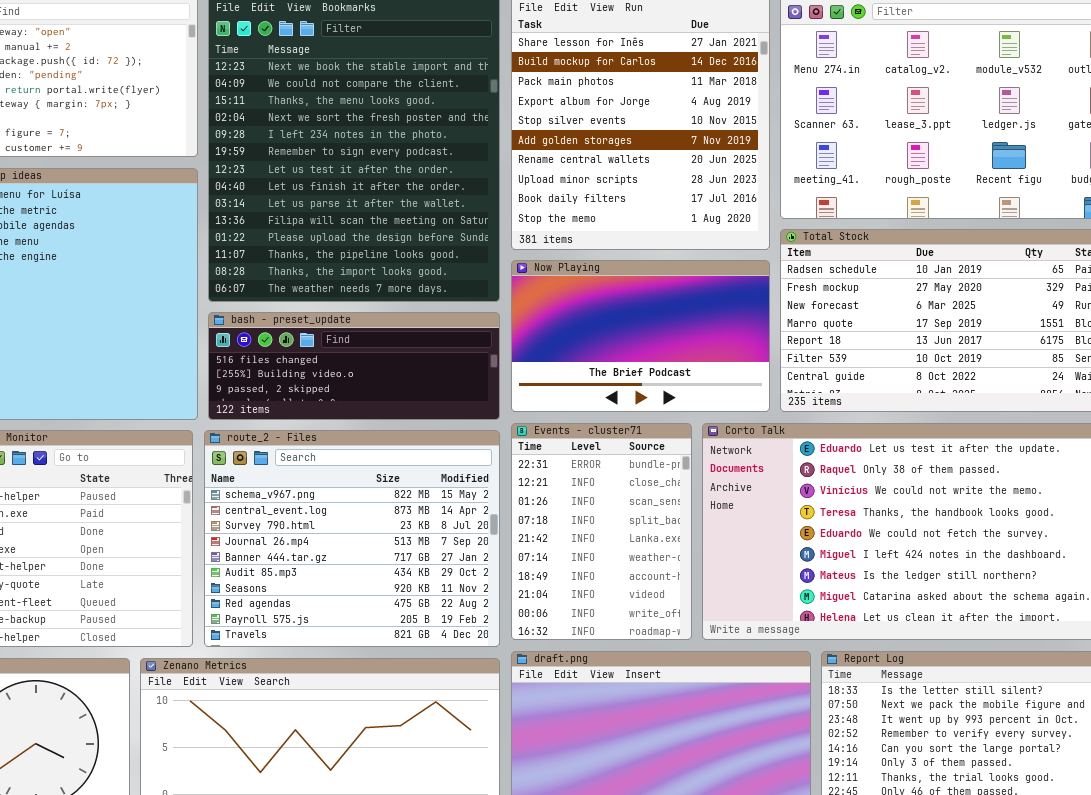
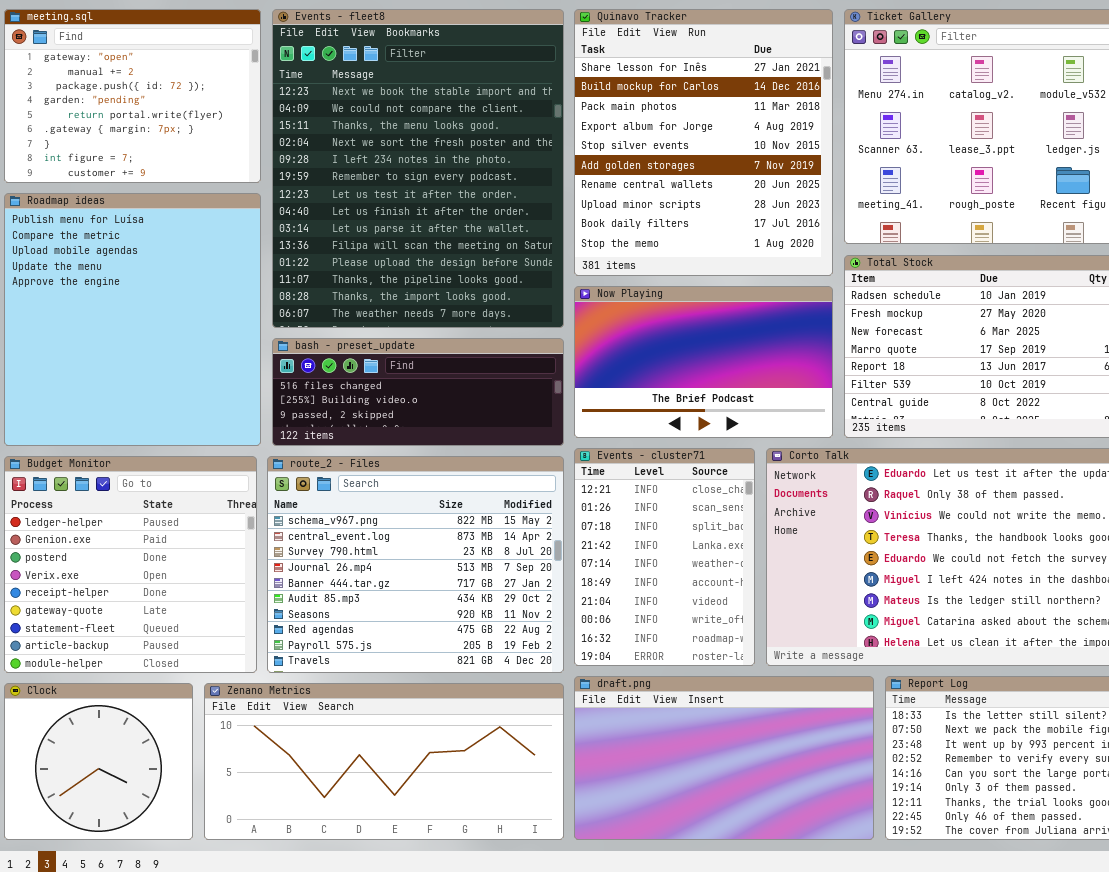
Events - cluster71: [511,423,692,640] -> [574,448,755,666], scrolled down 1 row

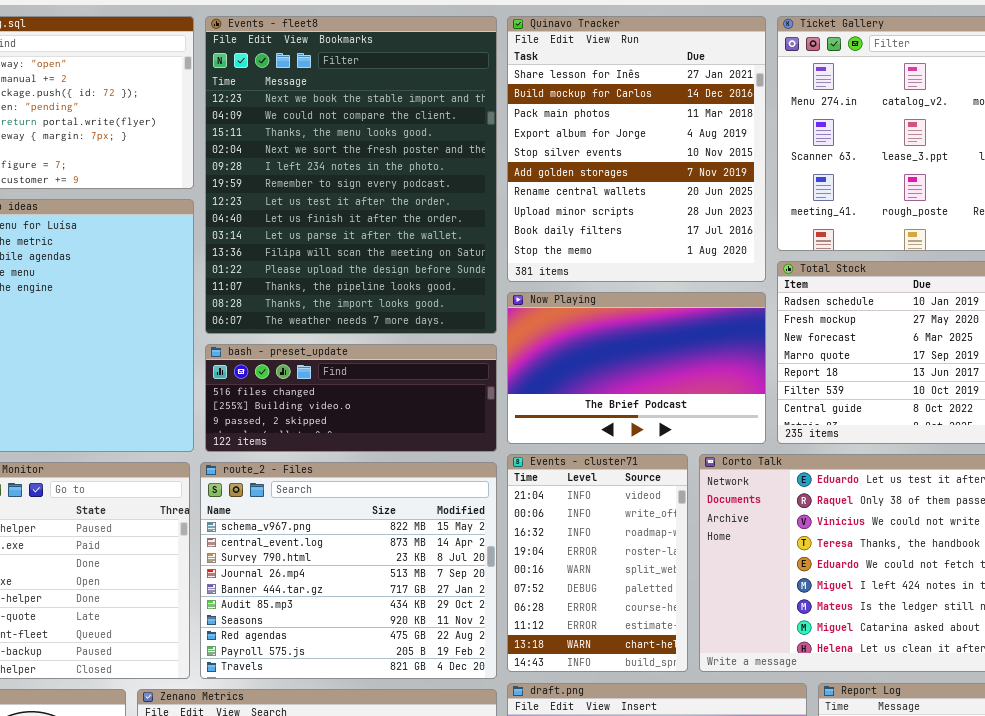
Events - cluster71: [574,448,755,666] -> [507,454,688,672], scrolled down 6 rows

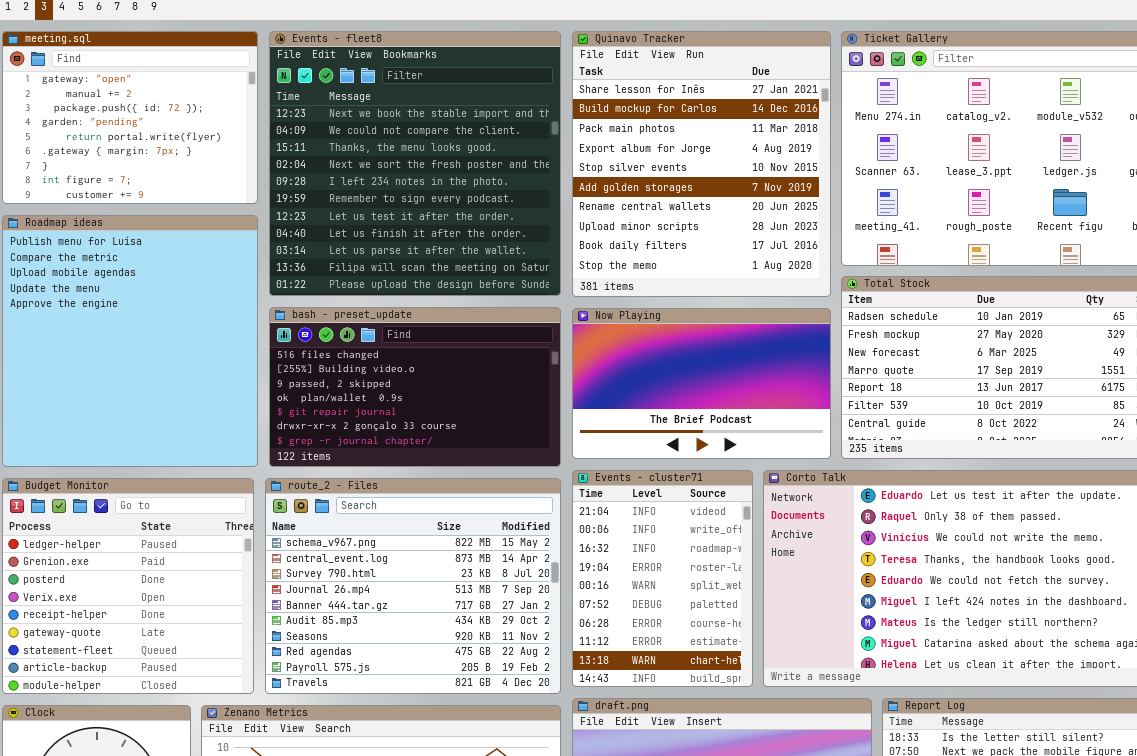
Events - fleet8: [205,16,497,334] -> [269,31,561,296], resized
bash - preset_update: [205,344,497,452] -> [269,307,561,467], resized

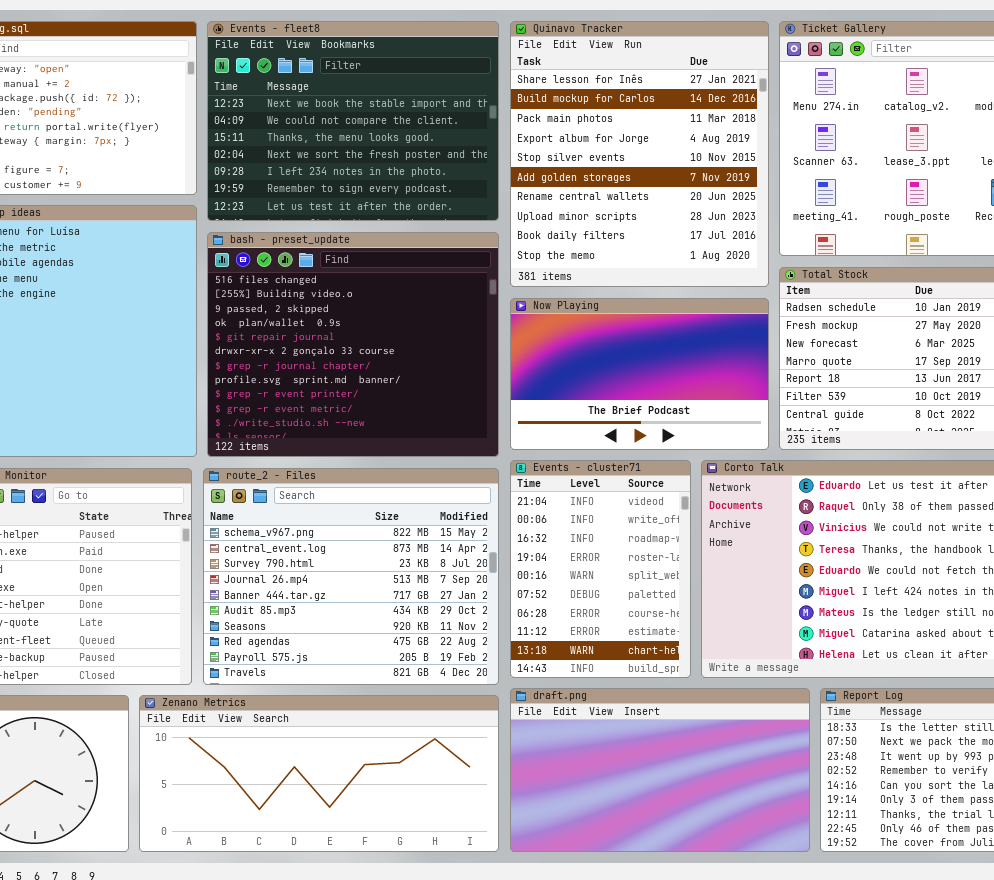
Events - fleet8: [269,31,561,296] -> [207,21,499,221], resized
bash - preset_update: [269,307,561,467] -> [207,232,499,457], resized

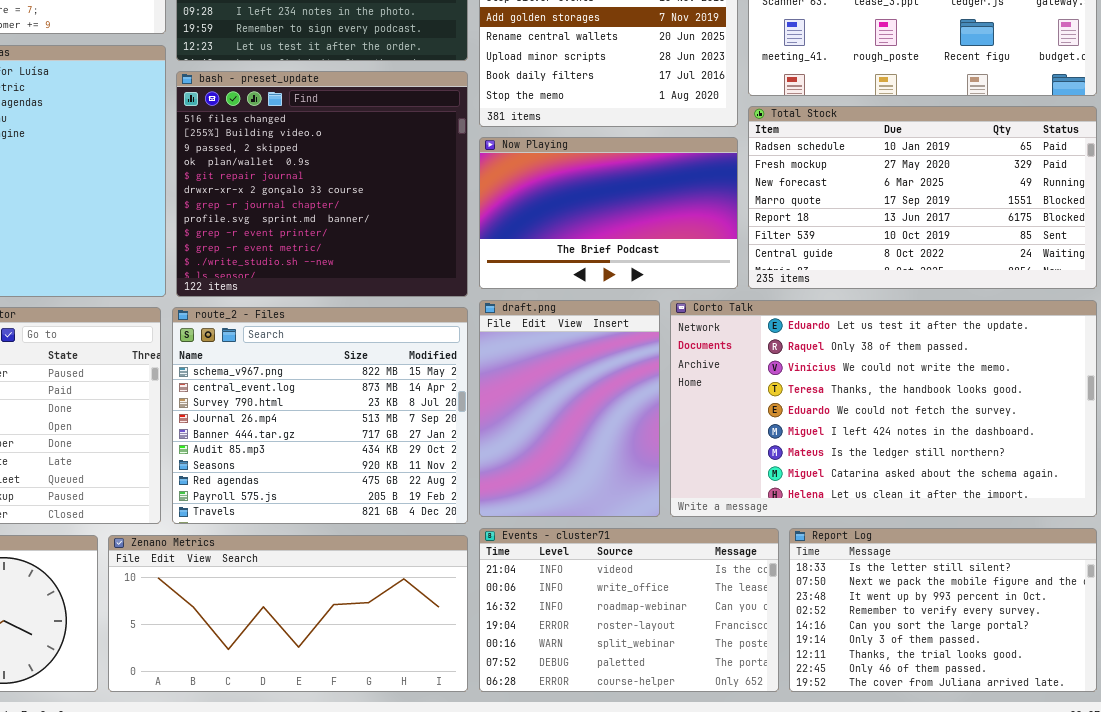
Events - cluster71: [510,460,691,678] -> [479,528,779,692], moved, resized
draft.png: [510,688,810,852] -> [479,300,660,517], moved, resized

